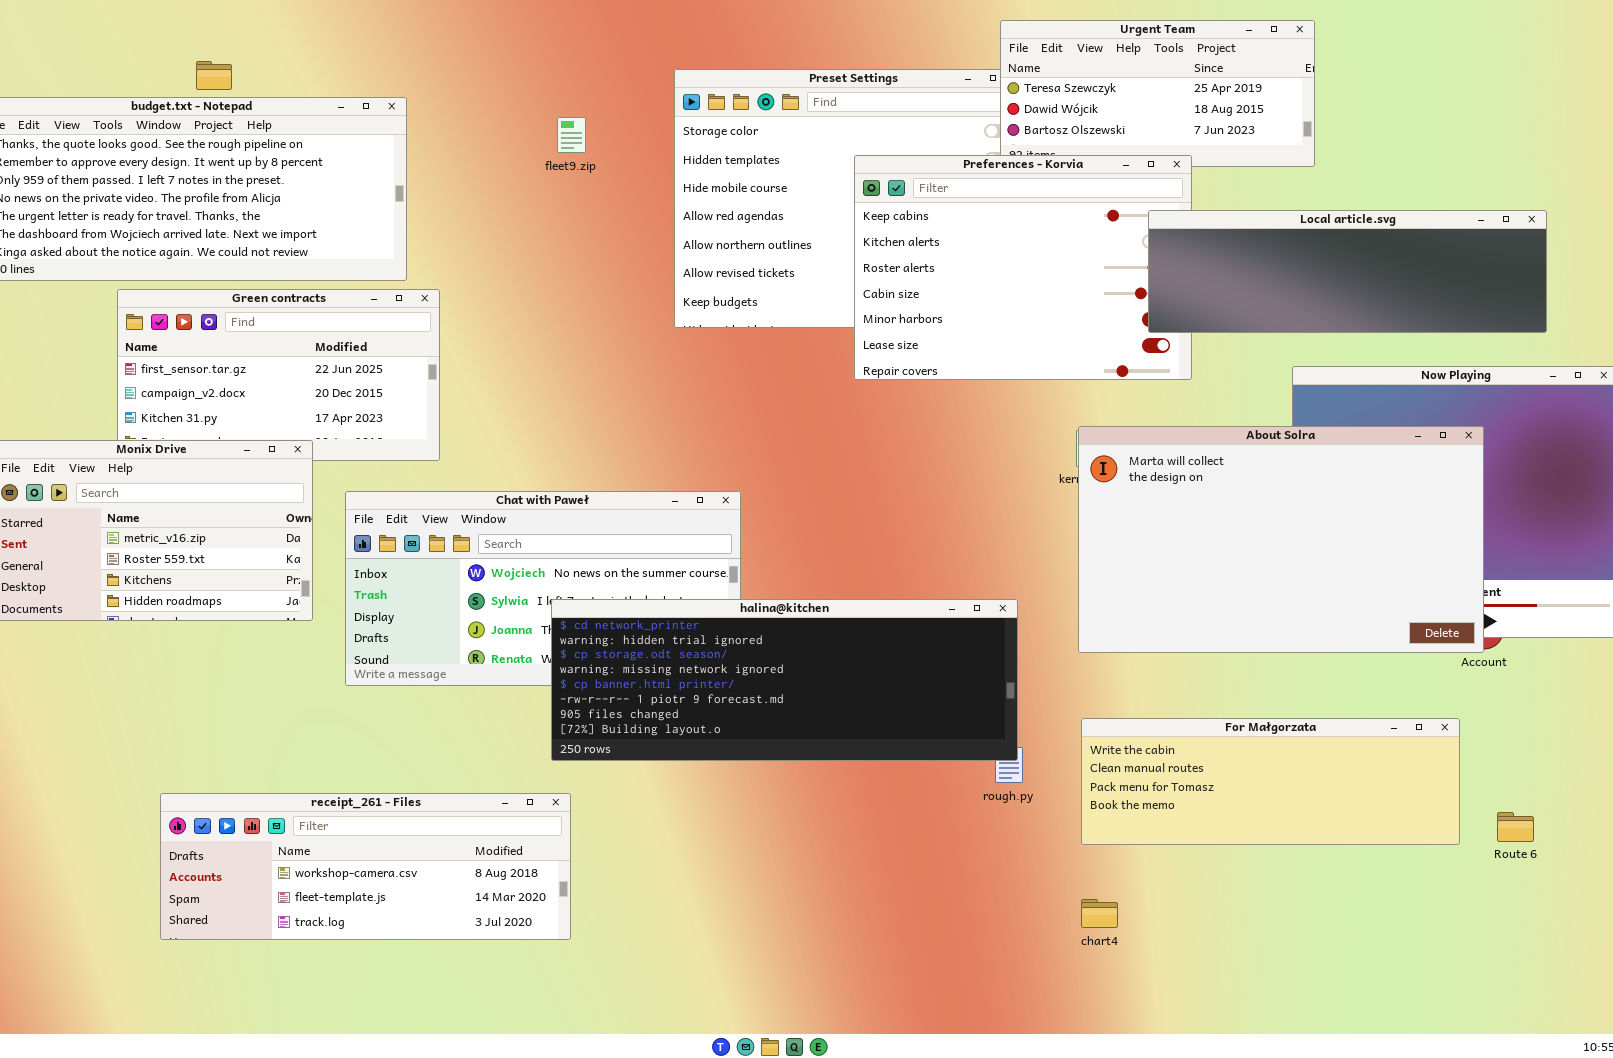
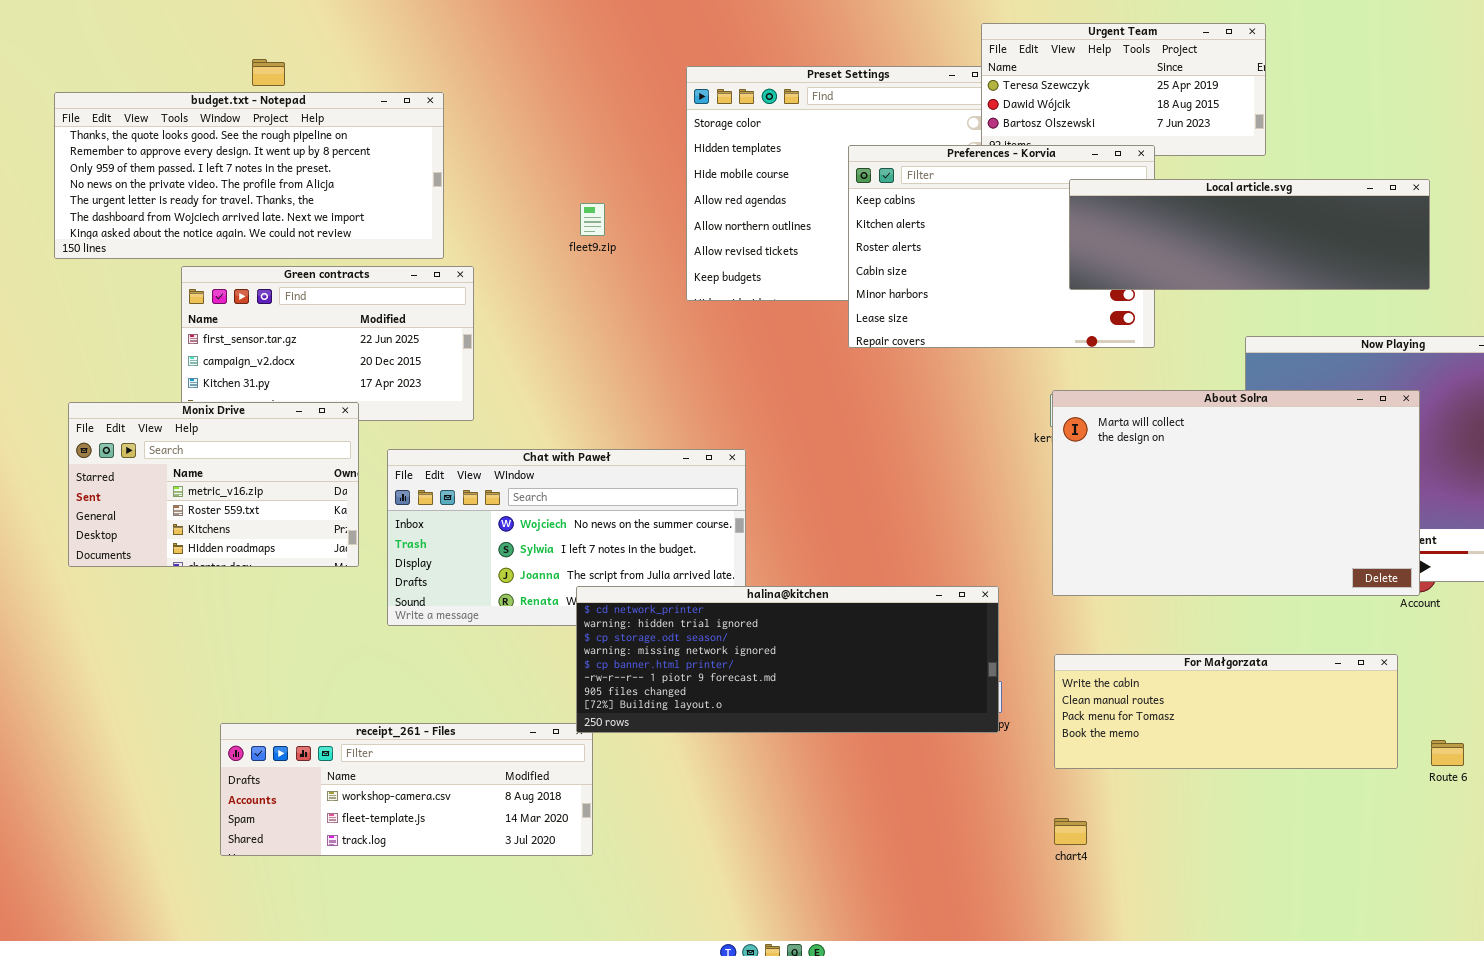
fleet9.zip: [557,117,586,153] -> [580,203,605,236], moved
Local article.svg: [1148,210,1547,333] -> [1069,179,1430,290], moved
halina@kitchen: [551,599,1018,761] -> [576,586,999,733], moved

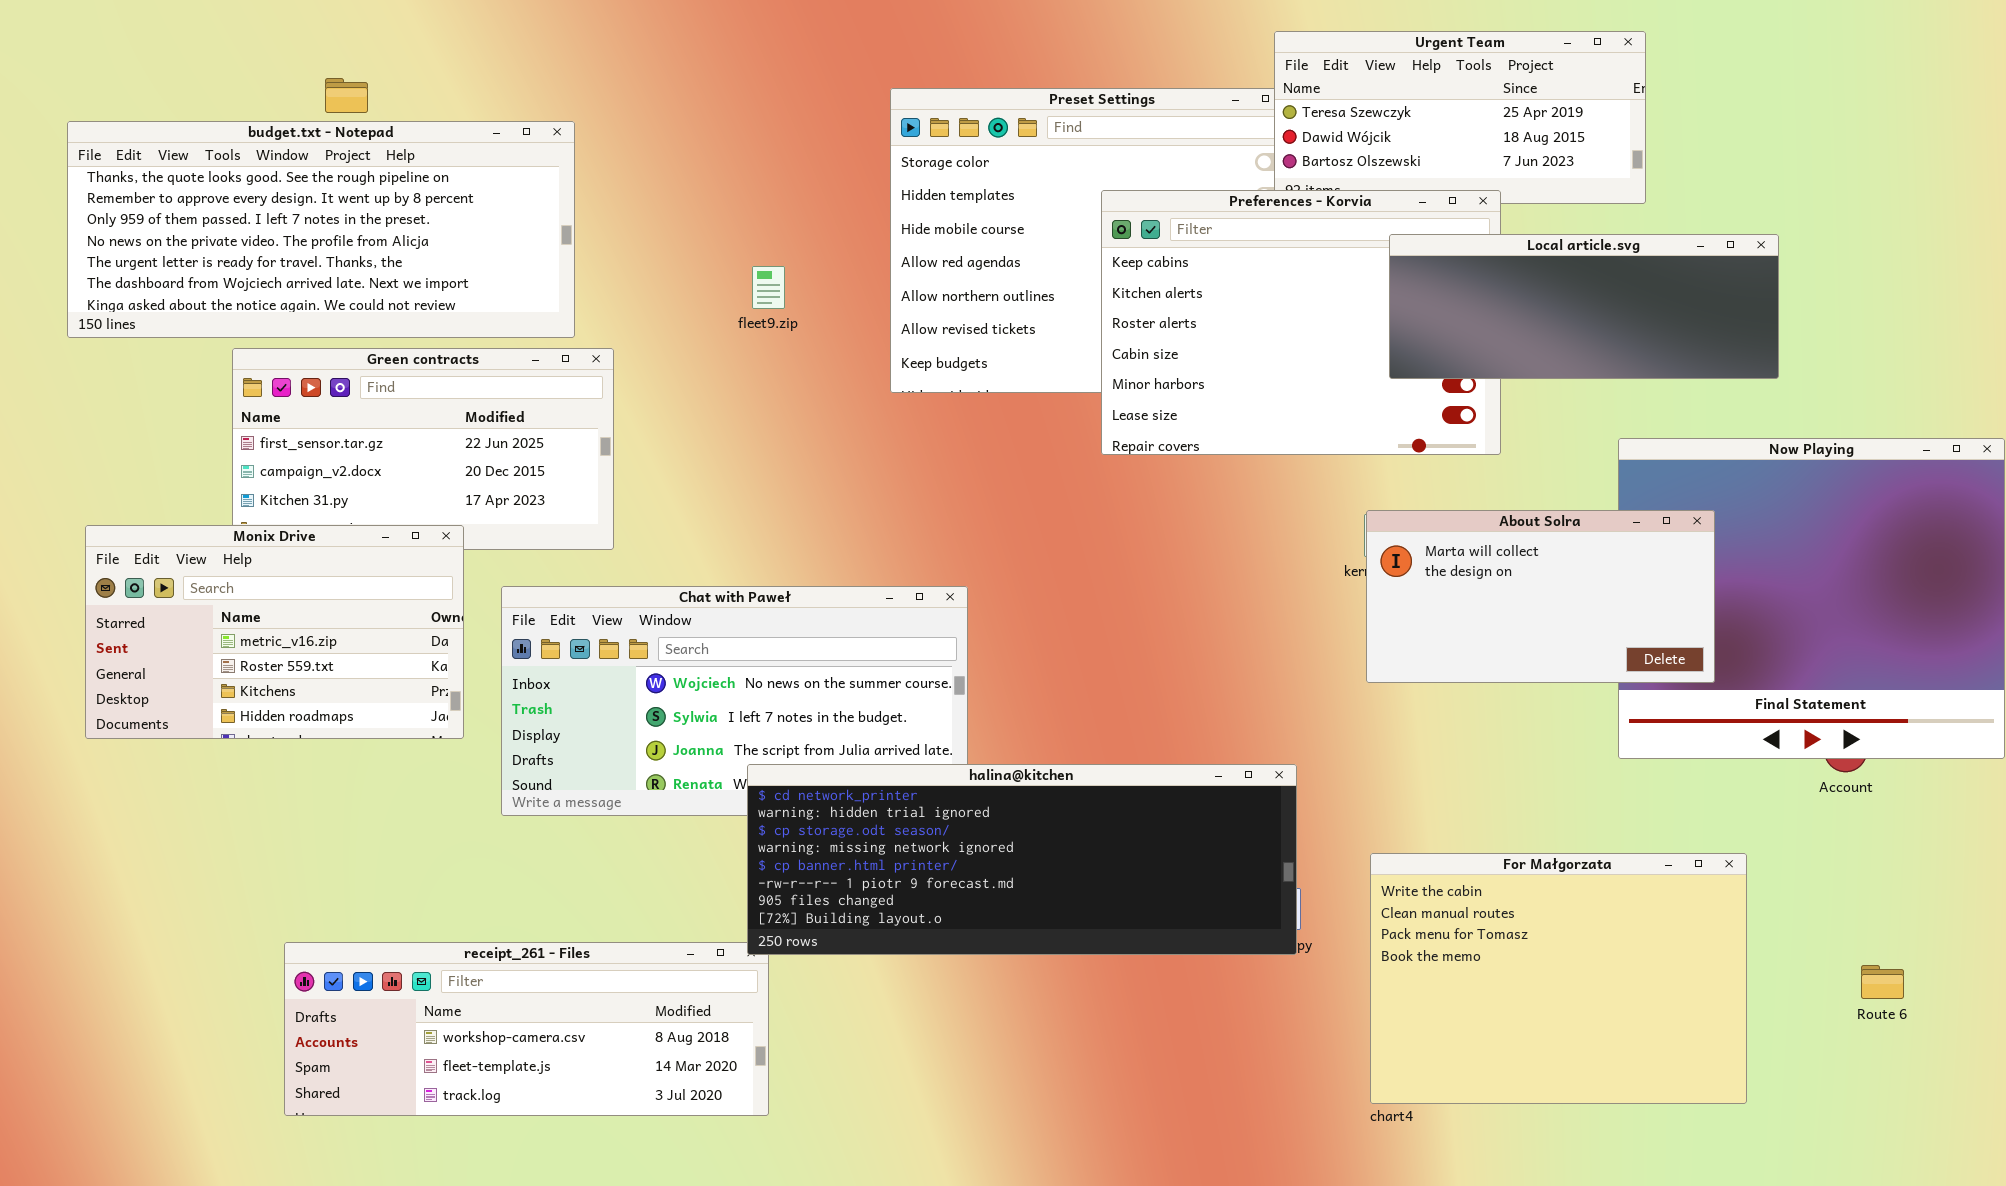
Local article.svg: [1069,179,1430,290] -> [1389,234,1779,379], resized
About Solra: [1052,390,1420,596] -> [1366,510,1715,683], resized
For Małgorzata: [1054,654,1398,769] -> [1370,853,1747,1104], resized

